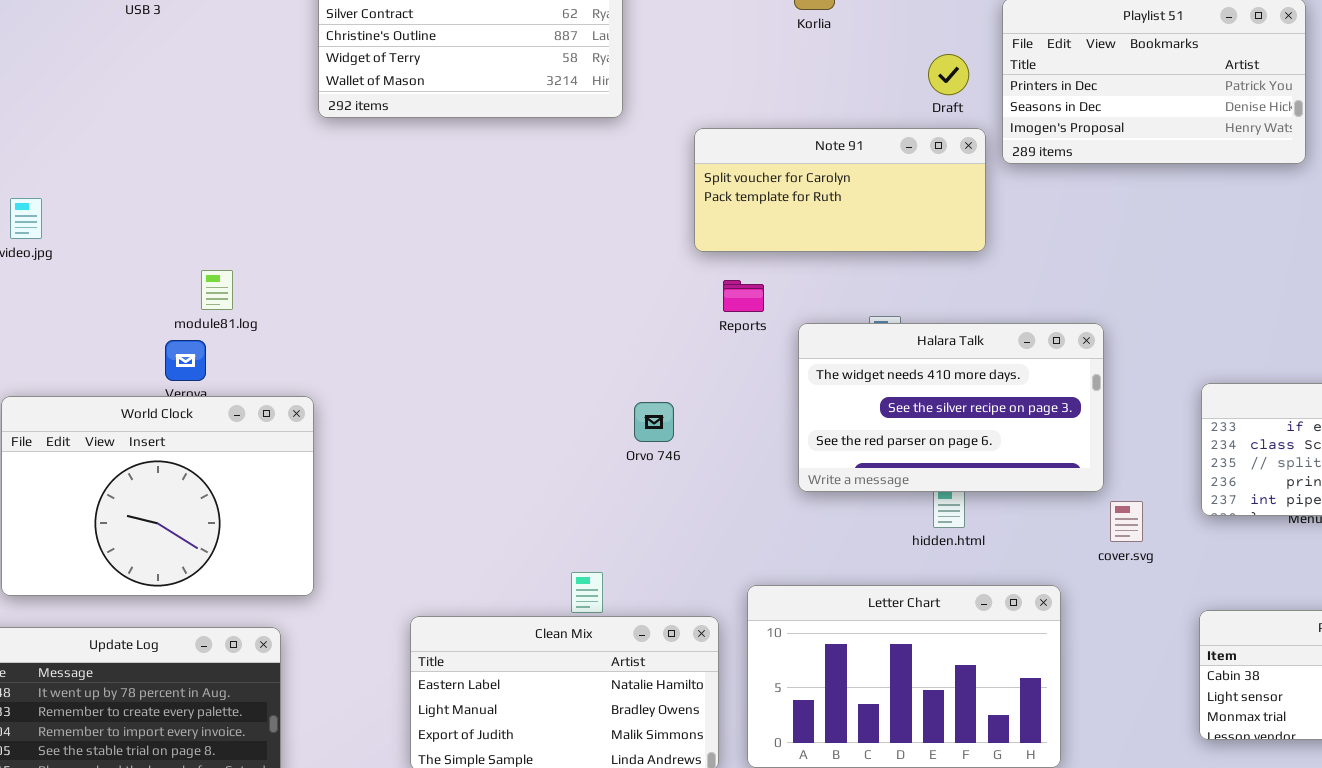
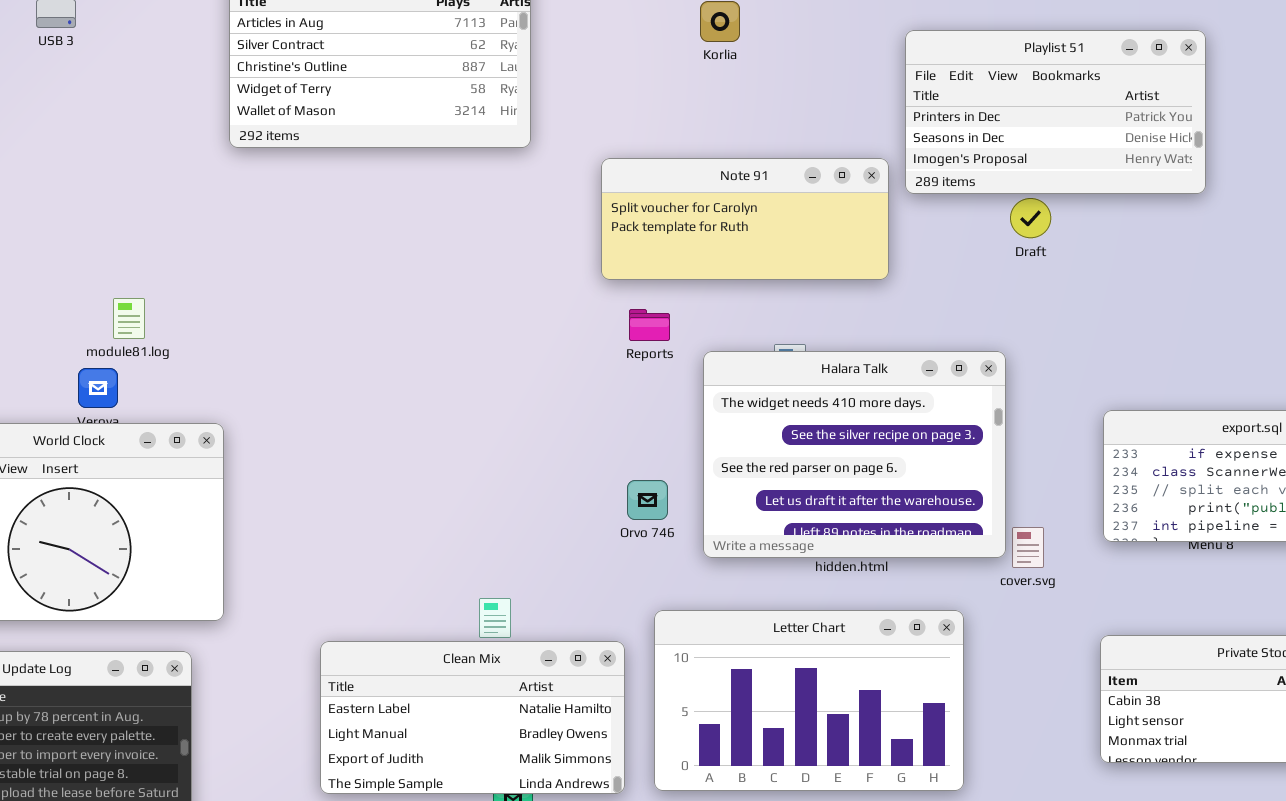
Draft: [928,54,969,95] -> [1010,198,1051,238], moved
Halara Talk: [798,323,1104,492] -> [703,351,1006,558], resized
Orvo 746: [634,402,674,442] -> [627,480,668,520], moved

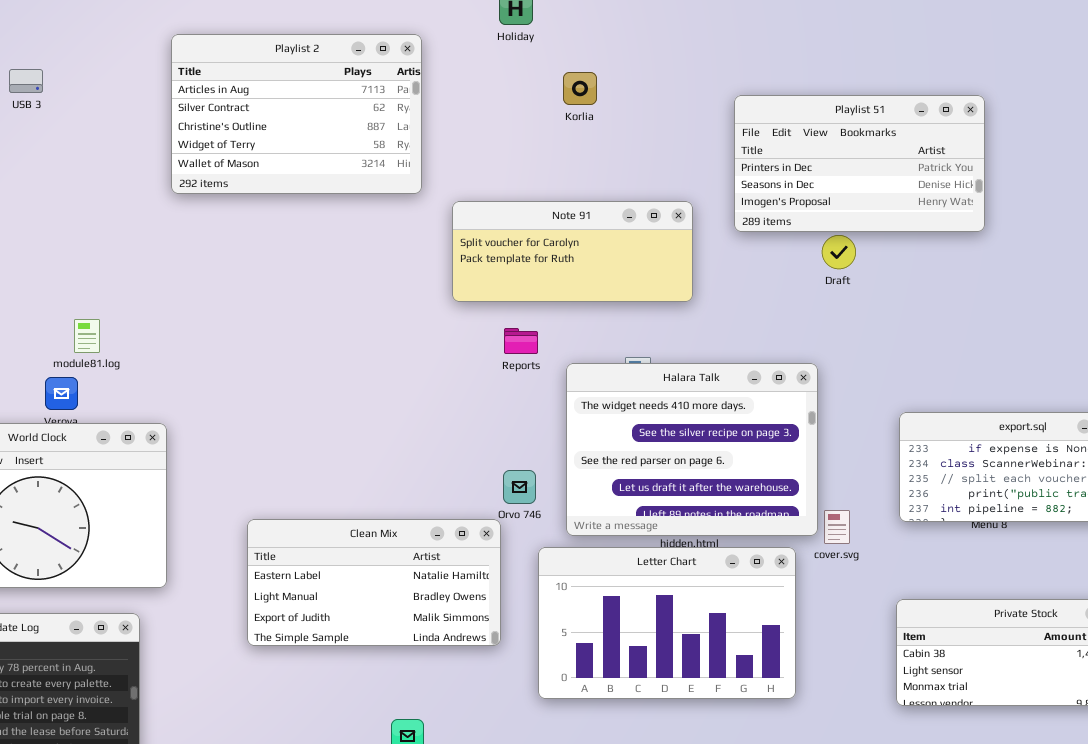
Note 91: [601,158,889,280] -> [452,201,693,302], moved
Letter Chart: [654,610,964,791] -> [538,547,796,699], moved
Clean Mix: [320,641,625,794] -> [247,519,501,646], moved

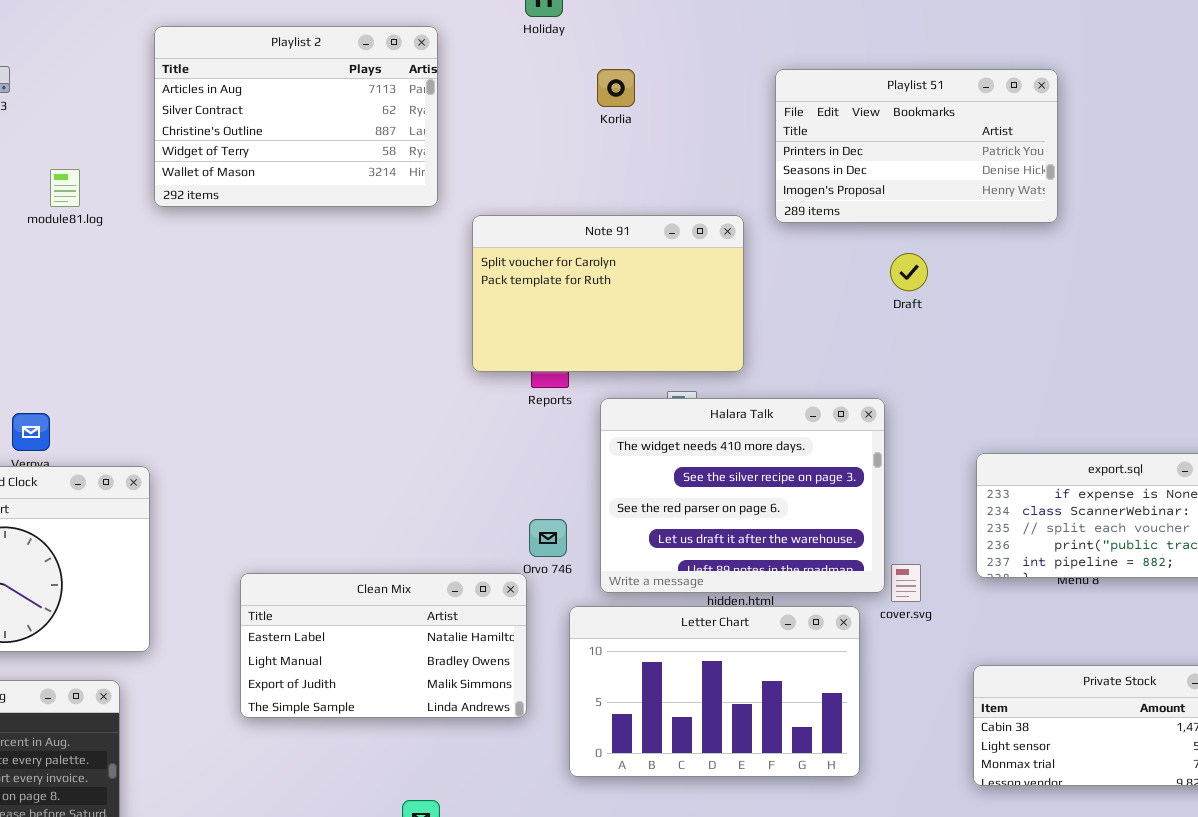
Playlist 51: [734,95,985,232] -> [775,69,1058,223], moved
Note 91: [452,201,693,302] -> [472,215,744,372], resized
module81.log: [74,319,100,353] -> [50,169,80,207], moved

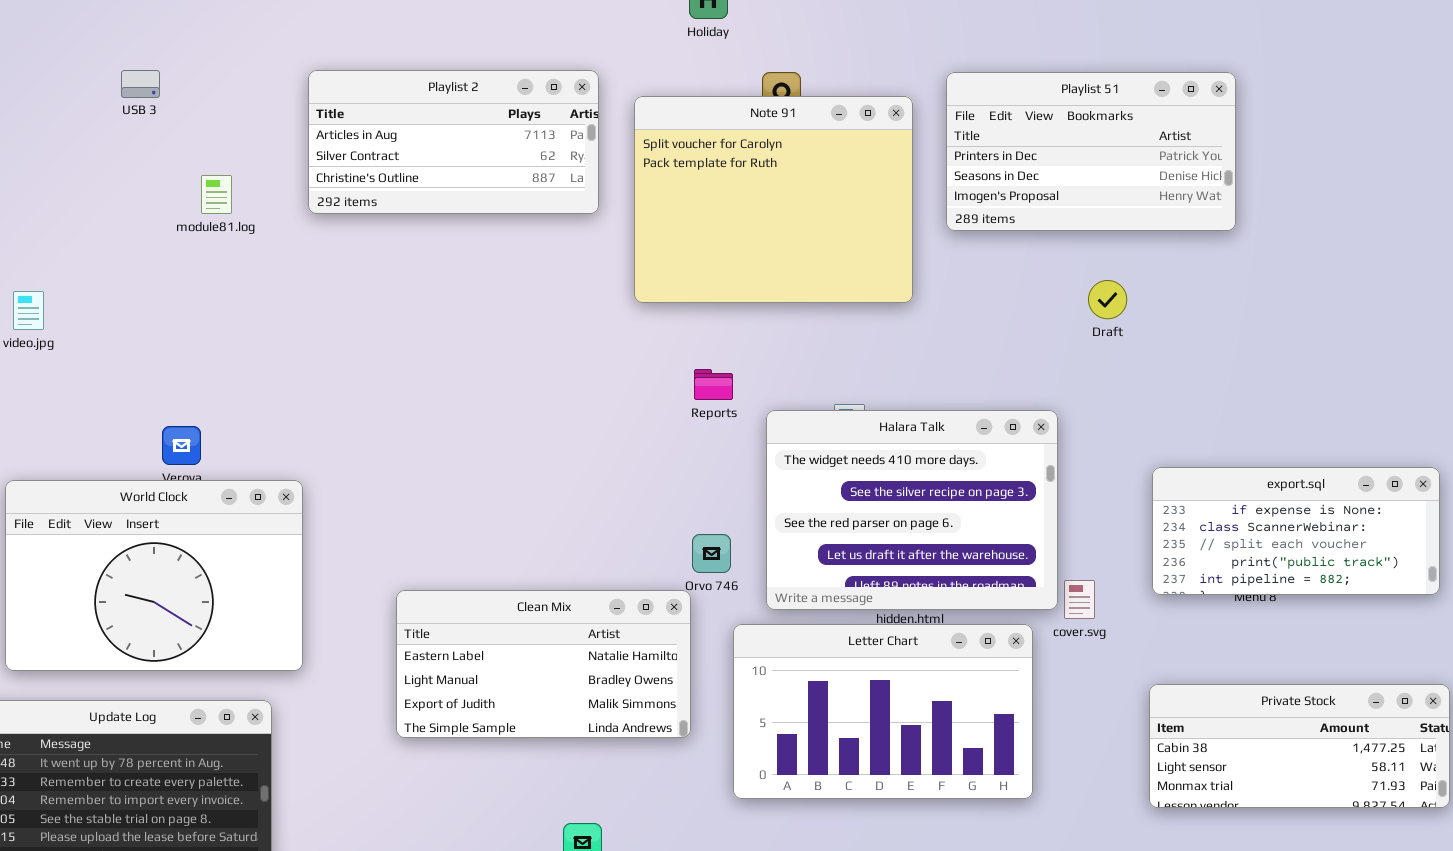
Playlist 2: [154,26,438,207] -> [308,70,599,214], resized
Note 91: [472,215,744,372] -> [634,96,913,303], moved, resized
Draft: [890,253,928,291] -> [1088,280,1127,319], moved

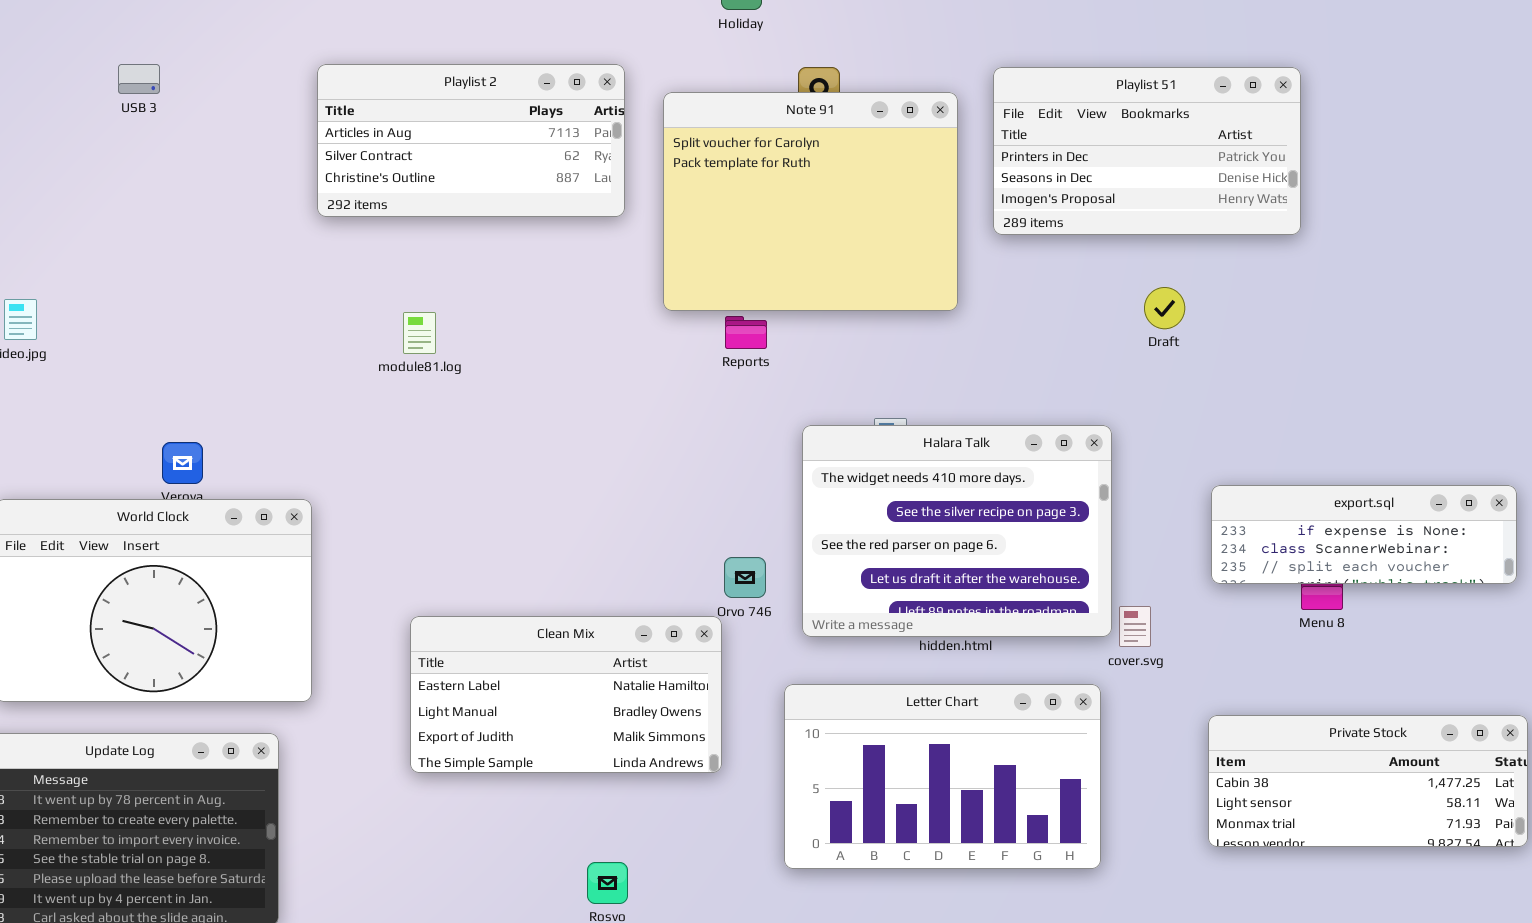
module81.log: [201,175,232,214] -> [403,312,436,354], moved
Reports: [694,369,733,400] -> [725,316,767,349], moved
export.sql: [1152,467,1440,595] -> [1211,485,1517,584], resized
Letter Chart: [733,624,1033,799] -> [784,684,1101,869], moved

